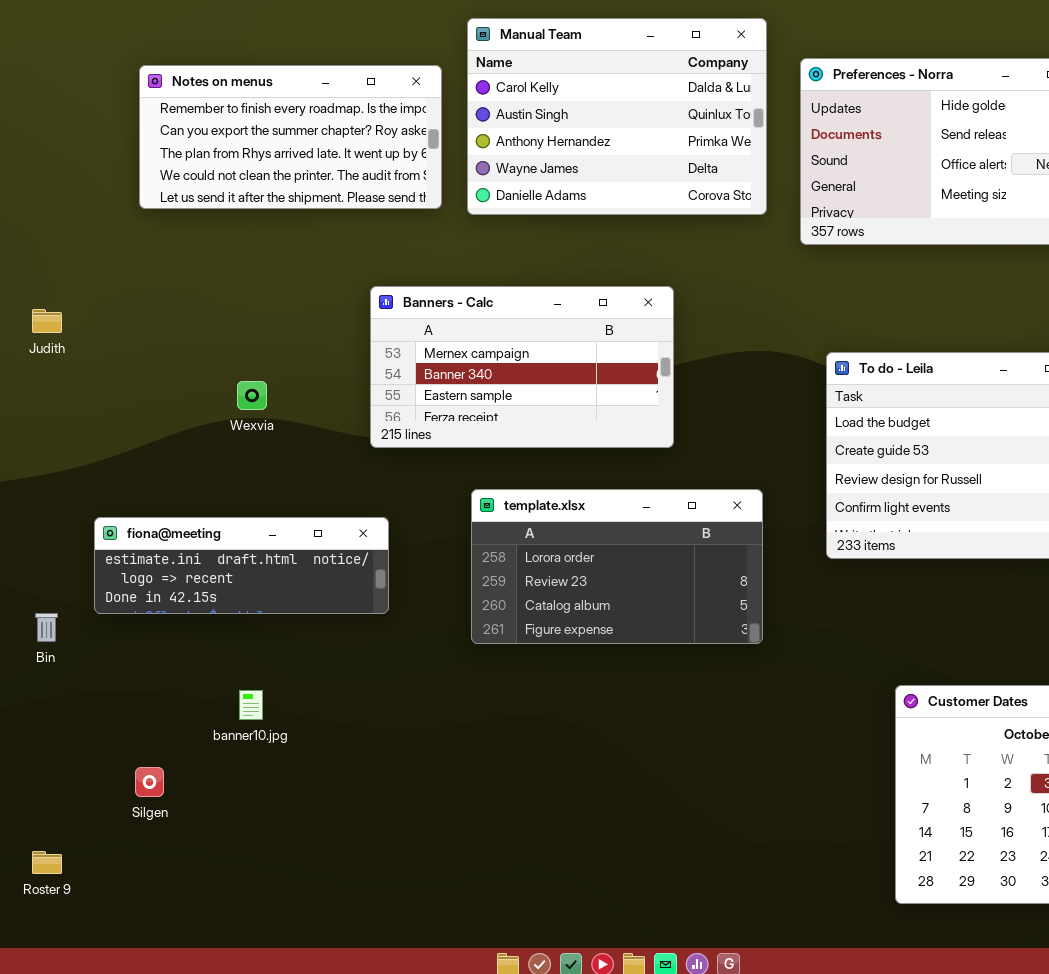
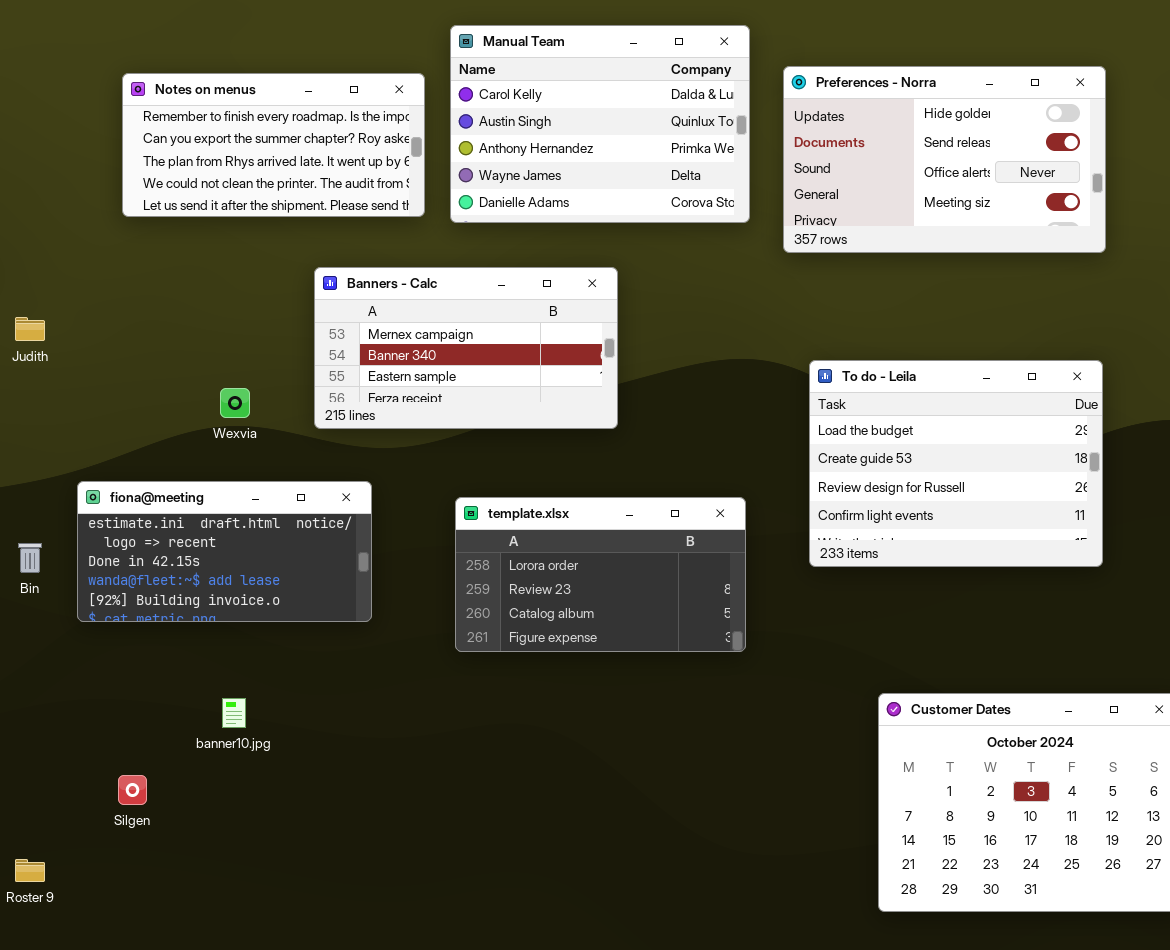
Banners - Calc: [370,286,674,448] -> [314,267,618,429], moved
fiona@meeting: [94,517,389,614] -> [77,481,372,622], resized
Bin: [35,613,58,642] -> [18,543,42,573], moved

